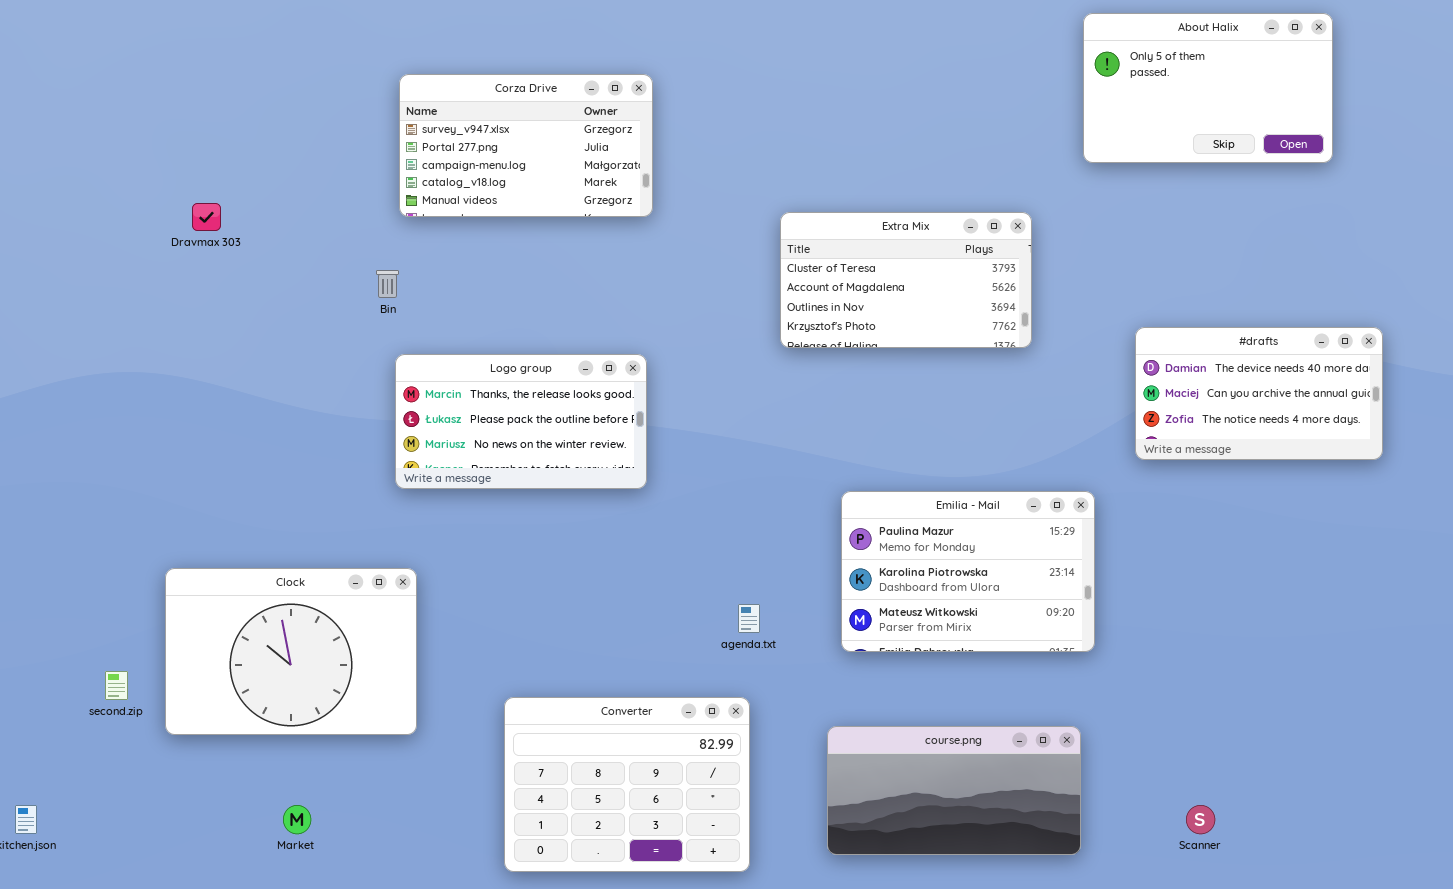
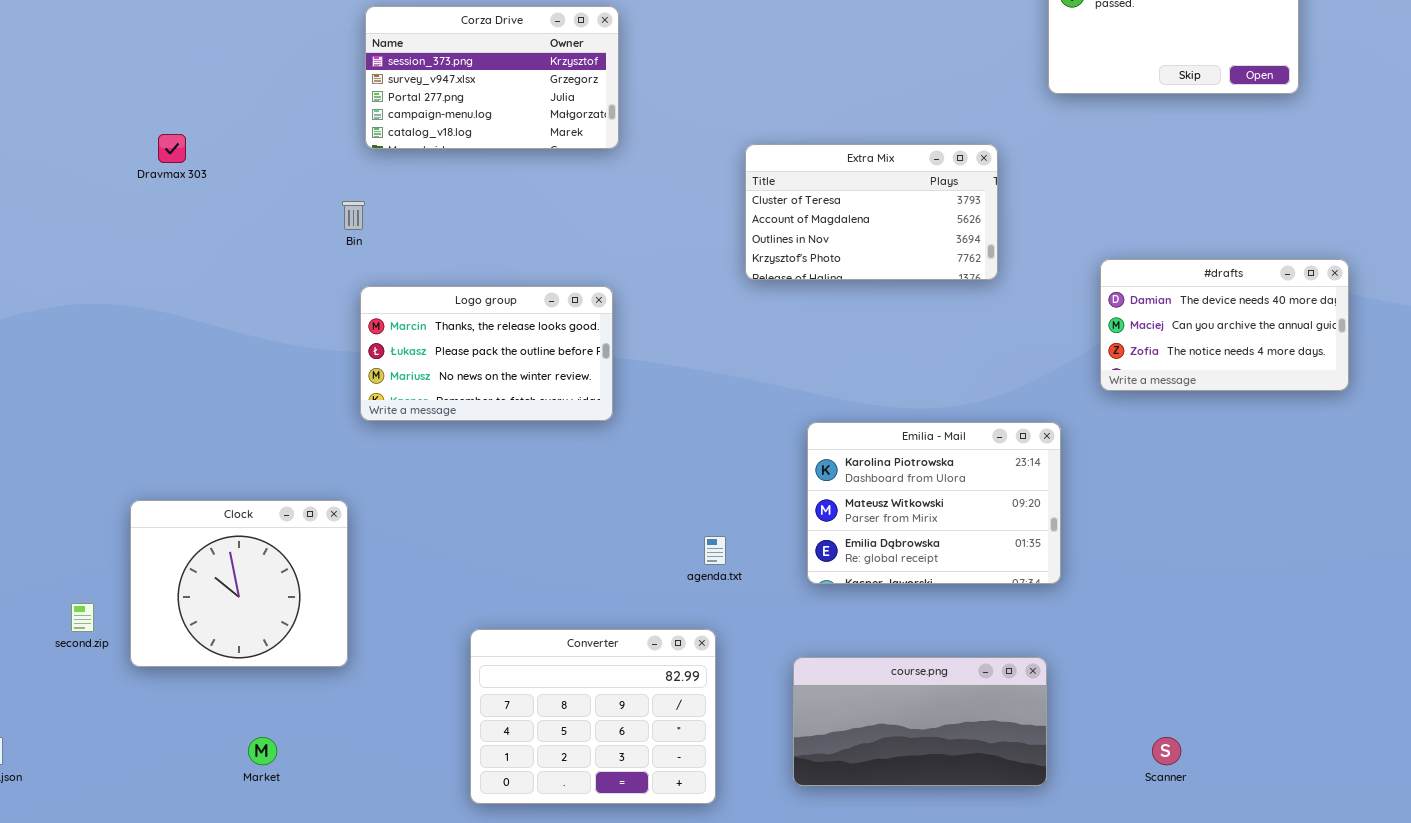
Corza Drive: [399,74,653,217] -> [365,6,619,149], scrolled up 1 row
Emilia - Mail: [841,491,1095,652] -> [807,422,1061,584], scrolled down 1 row
Clock: [165,568,417,735] -> [130,500,348,667], resized

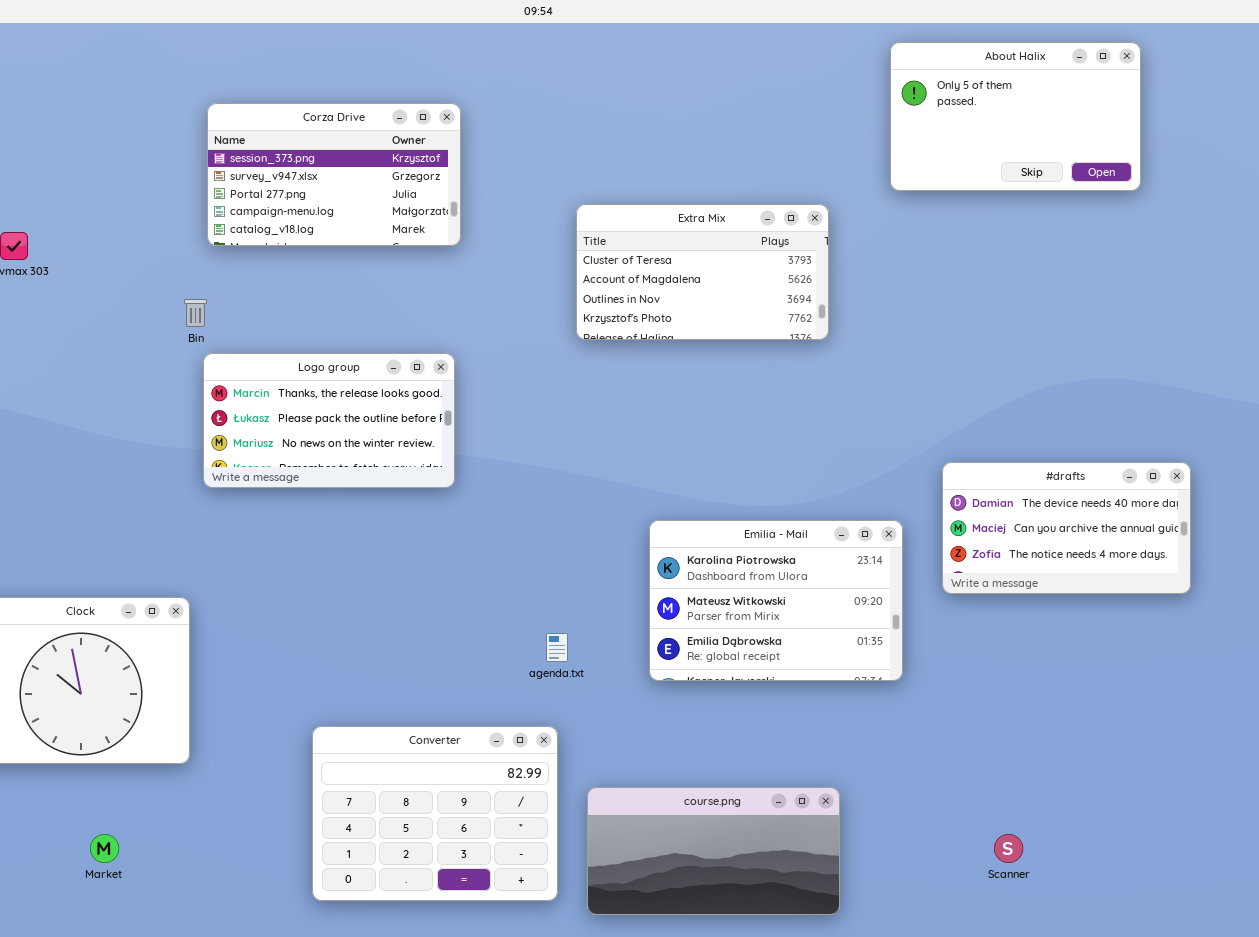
Extra Mix: [745,144,998,280] -> [576,204,829,340], moved
#drafts: [1100,259,1349,391] -> [942,462,1191,594], moved
Logo group: [360,286,613,421] -> [203,353,455,488], moved
course.png: [793,657,1047,786] -> [587,787,840,915], moved

